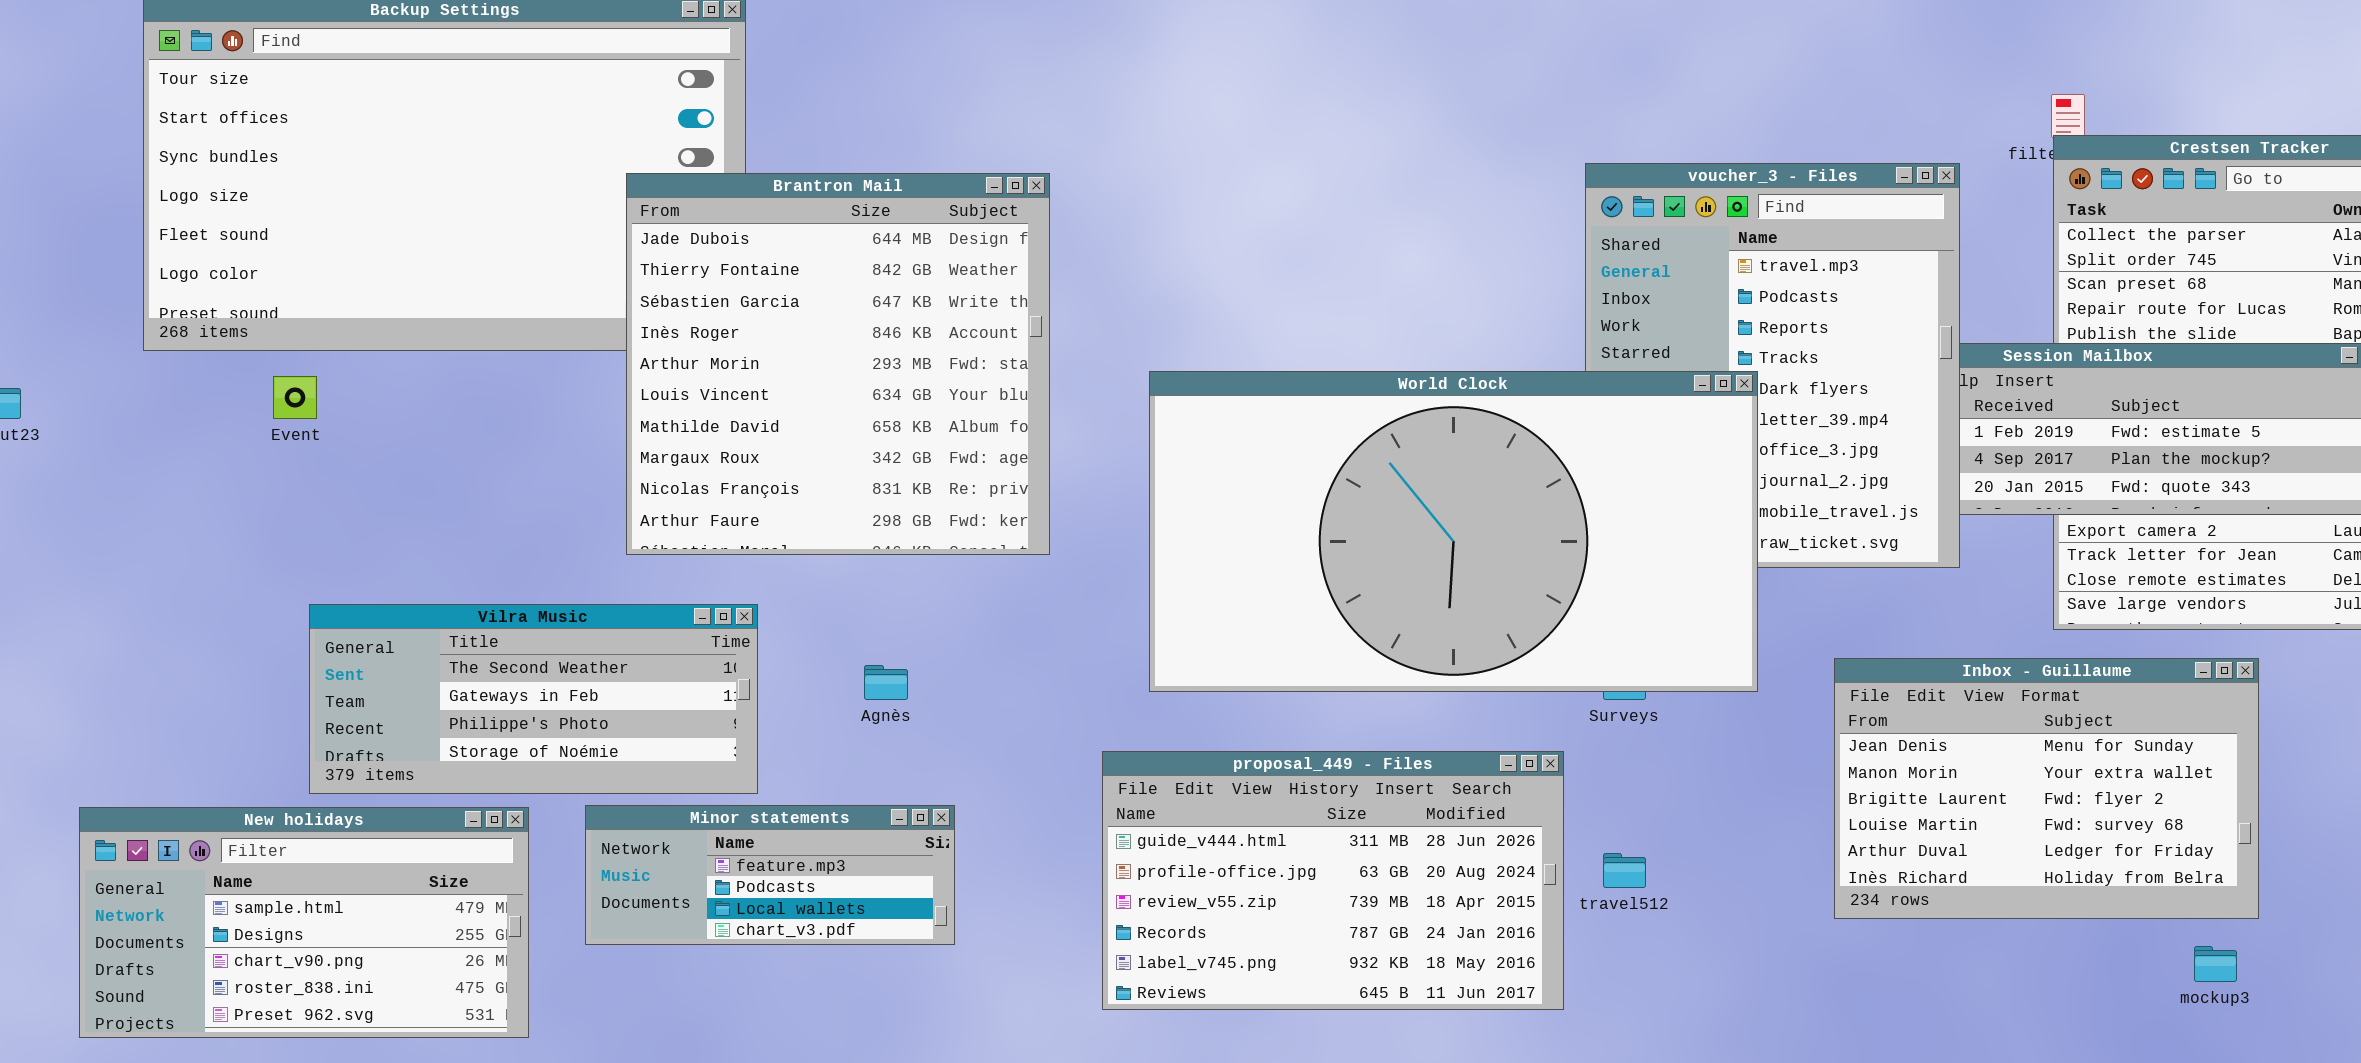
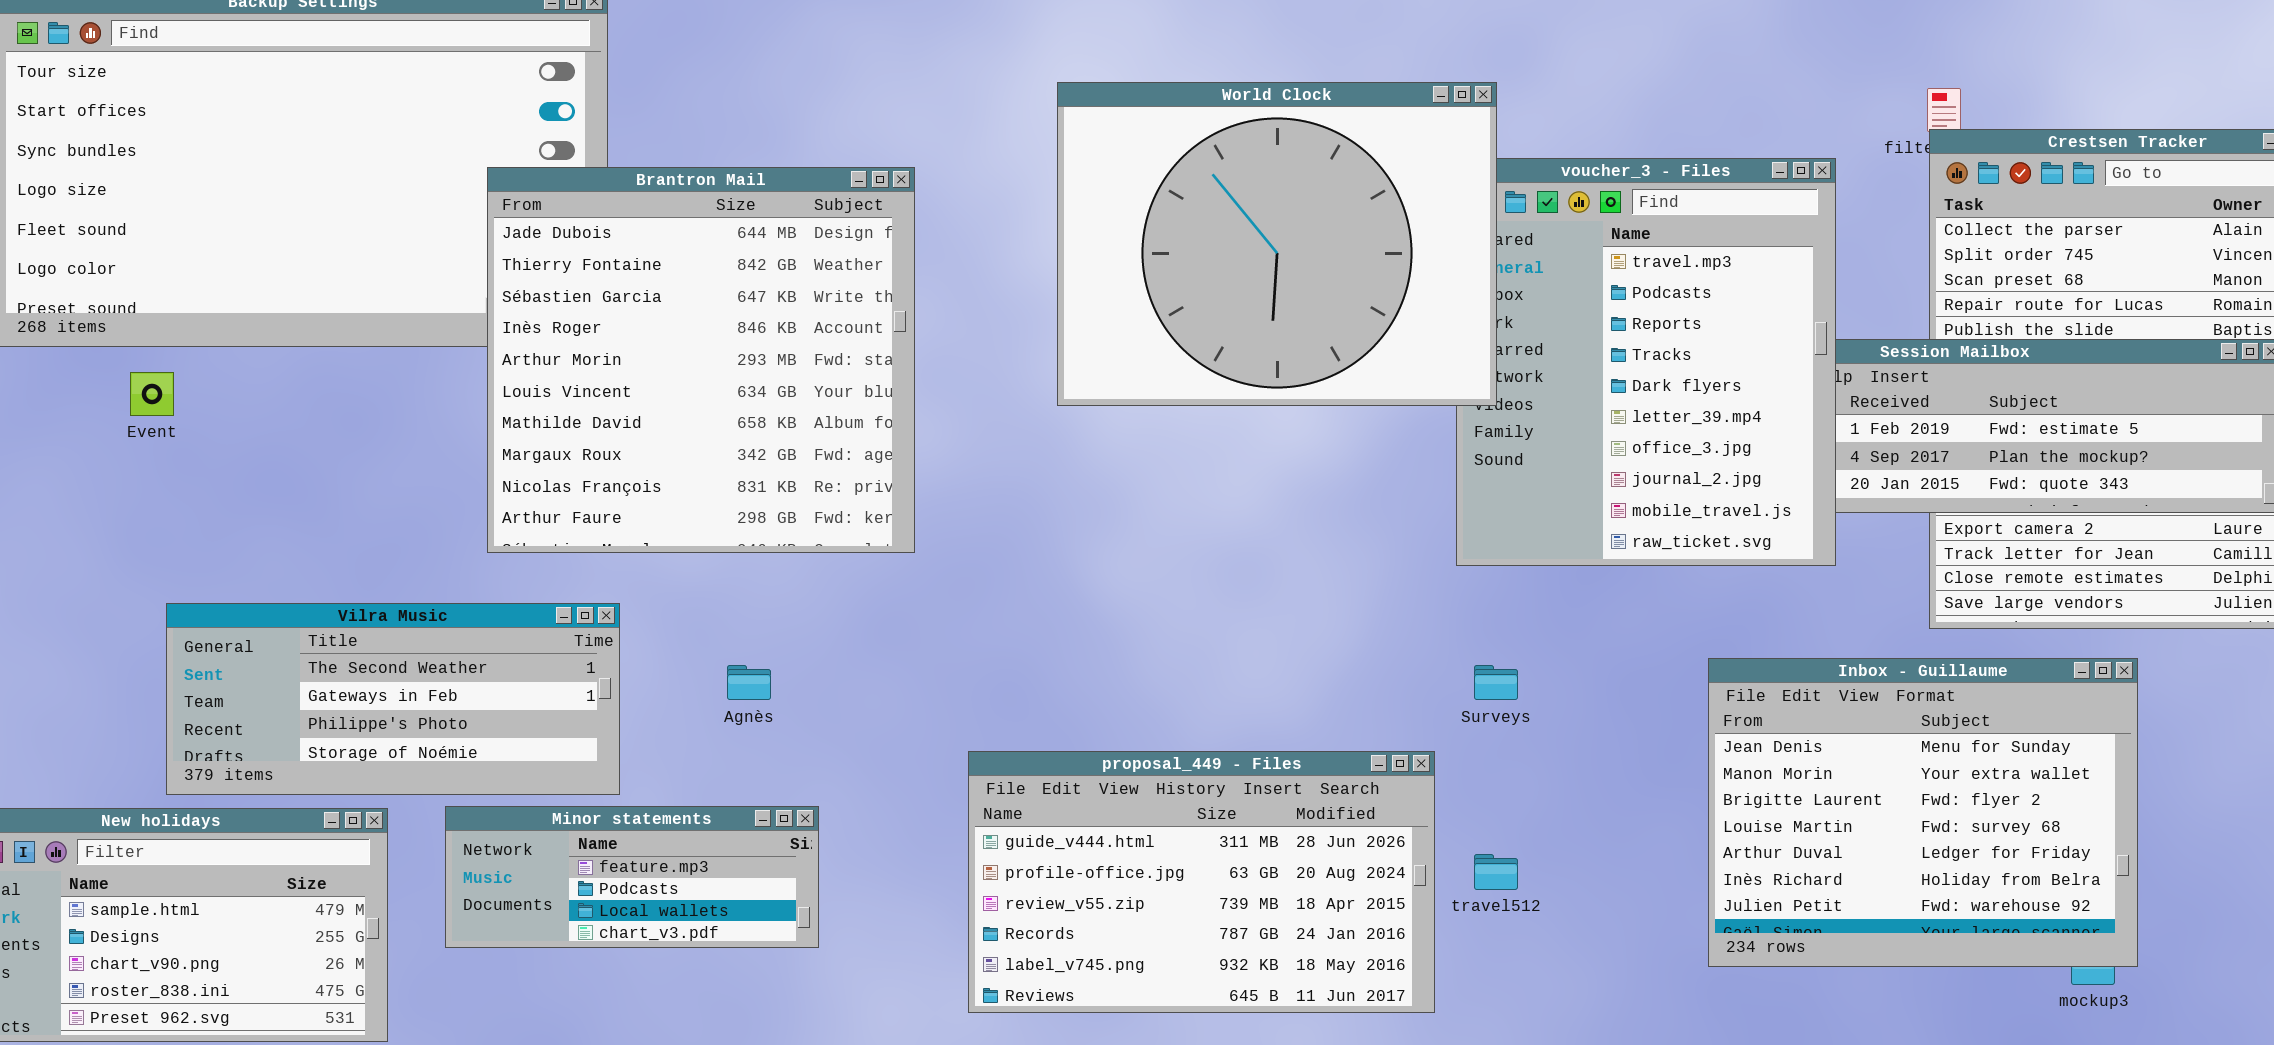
World Clock: [1149,371,1758,692] -> [1057,82,1497,406], moved, resized
Inbox - Guillaume: [1834,658,2259,919] -> [1708,658,2138,967], resized

